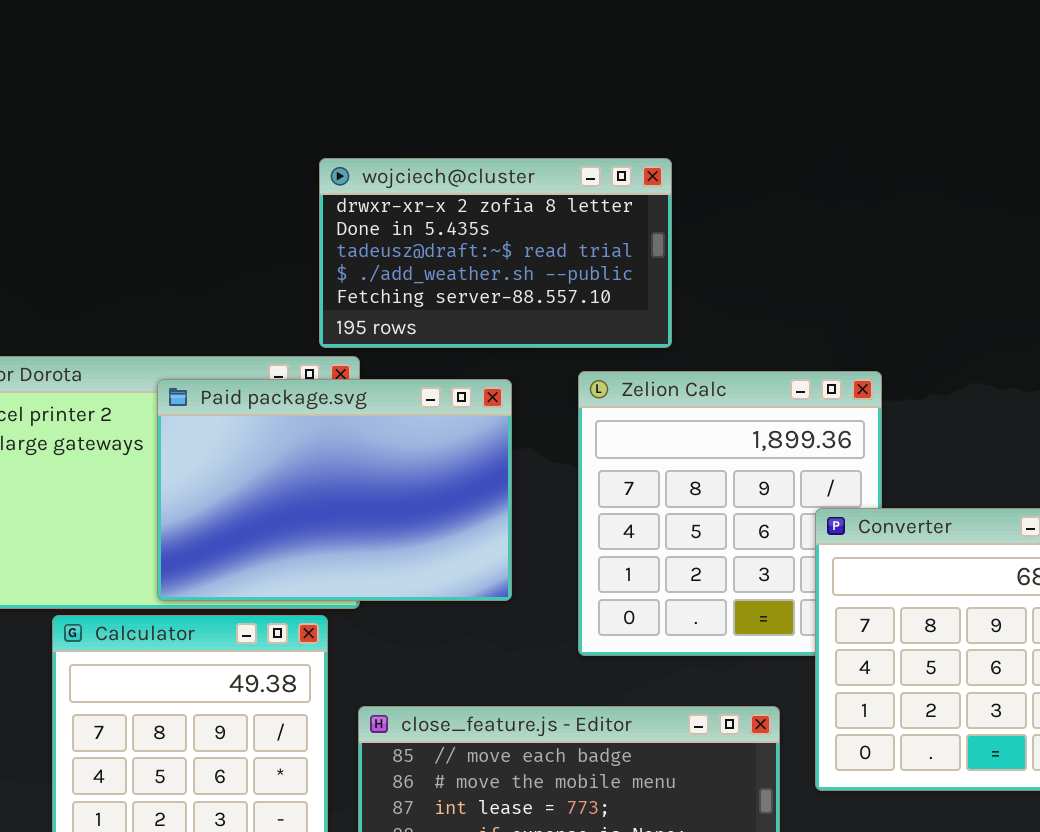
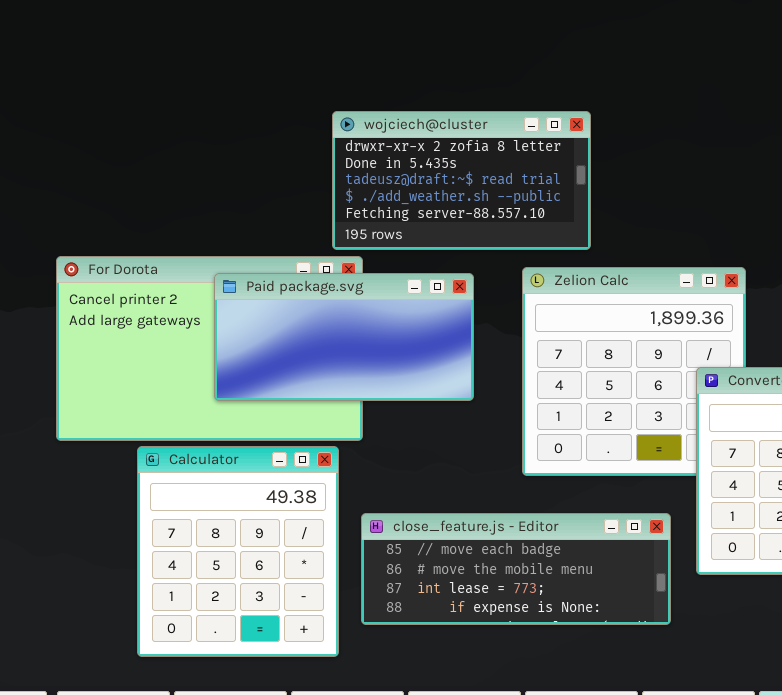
Paid package.svg: [157,379,512,601] -> [214,273,474,401], resized

